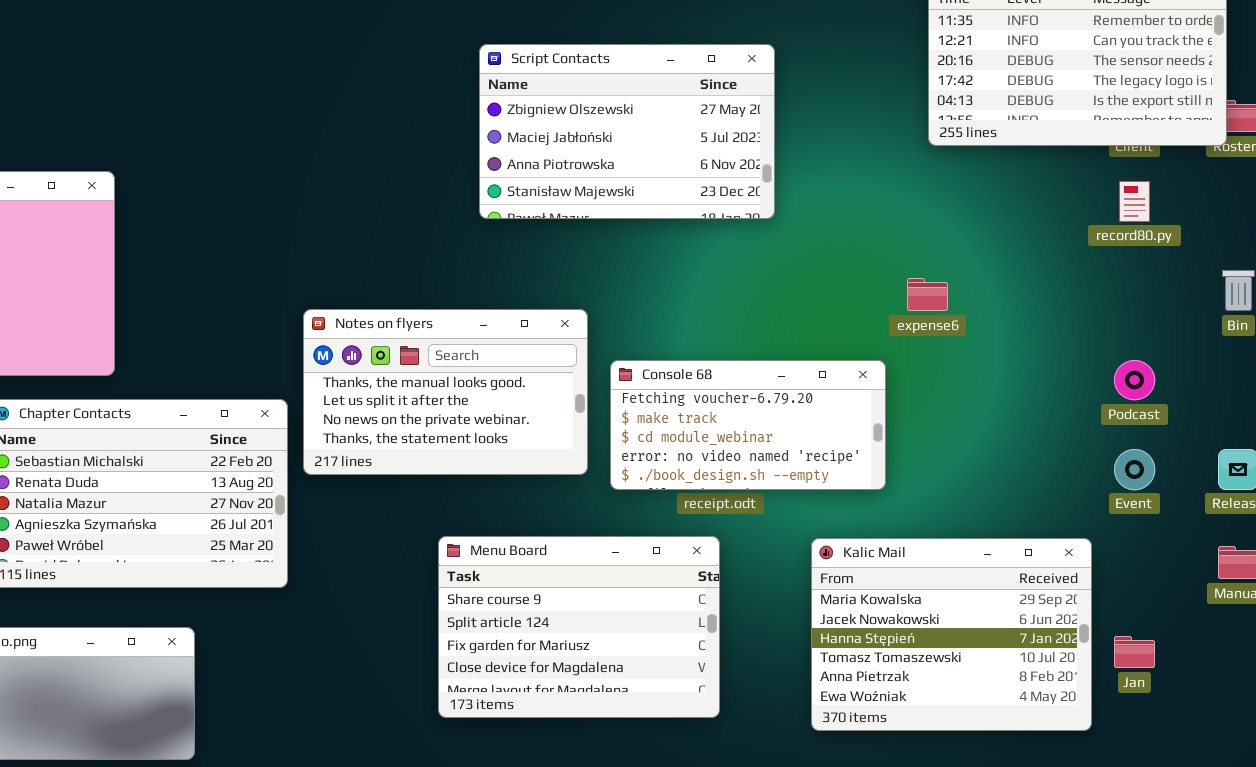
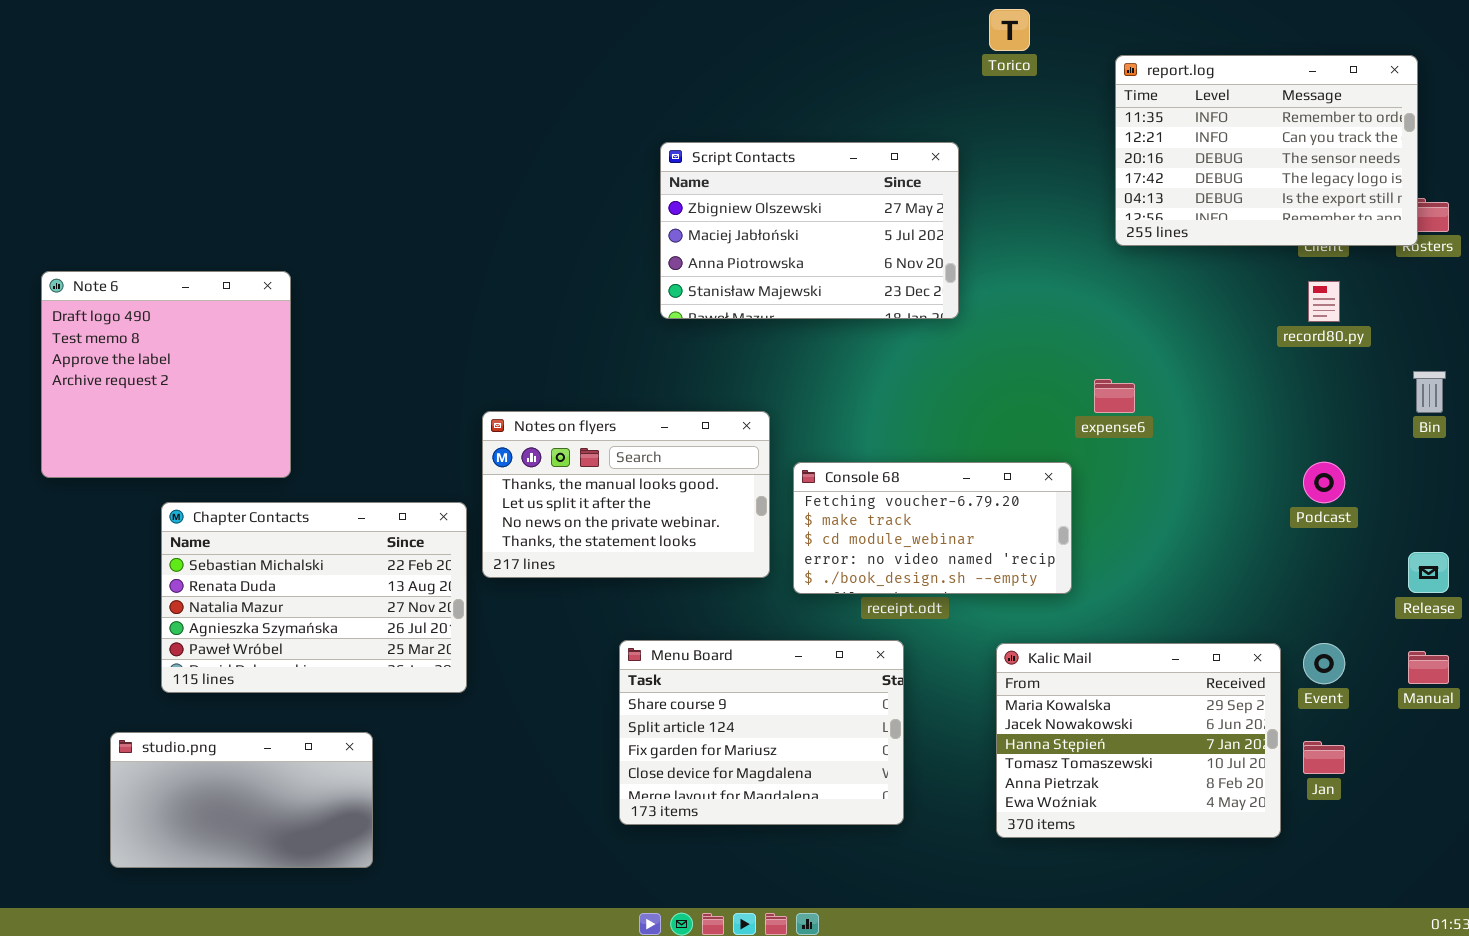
Event: [1114,449,1155,490] -> [1303,643,1345,684], moved

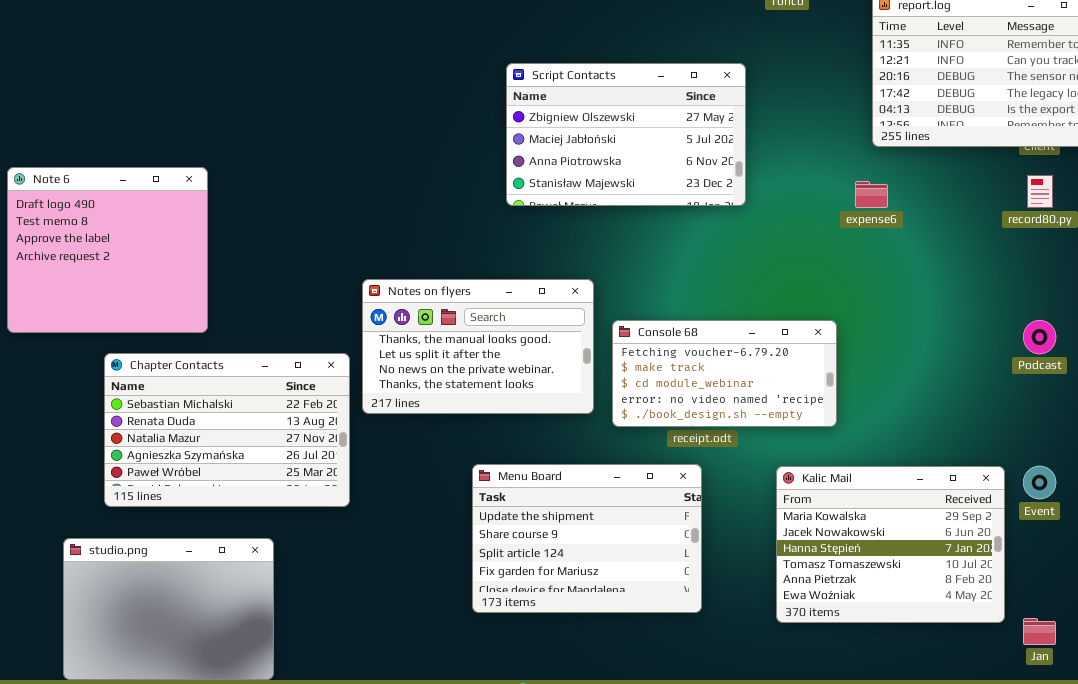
expense6: [1094,379,1135,413] -> [855,181,888,208], moved
Menu Board: [619,640,904,825] -> [472,464,702,613], scrolled up 1 row
studio.png: [110,732,373,868] -> [63,538,274,680], resized
Jan: [1303,741,1345,774] -> [1023,618,1056,645], moved

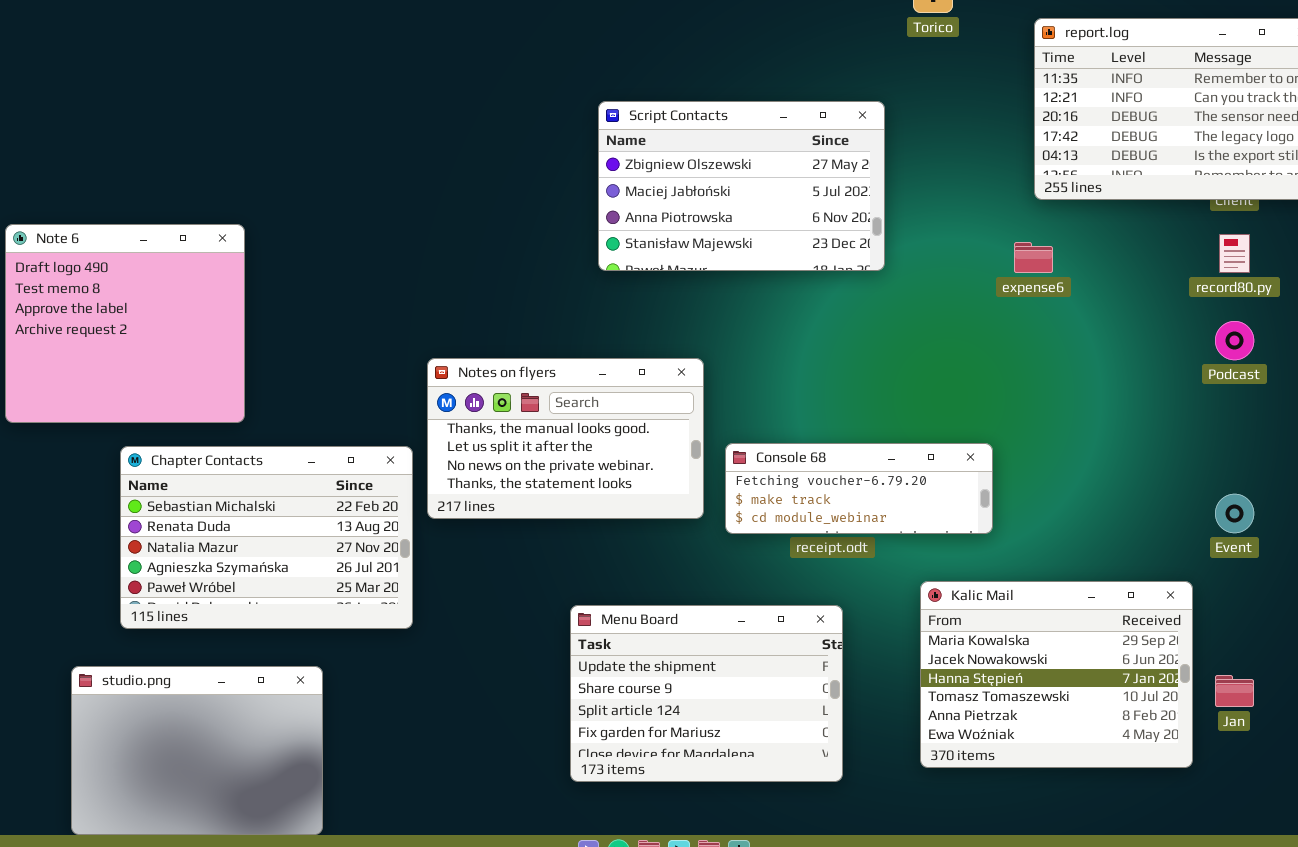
Console 68: [612,320,837,427] -> [725,443,993,534], resized
Podcast: [1023,320,1056,354] -> [1215,321,1254,360], moved
Menu Board: [472,464,702,613] -> [570,605,843,782], moved
Event: [1023,466,1056,499] -> [1215,494,1254,533], moved
Jan: [1023,618,1056,645] -> [1215,675,1254,707], moved

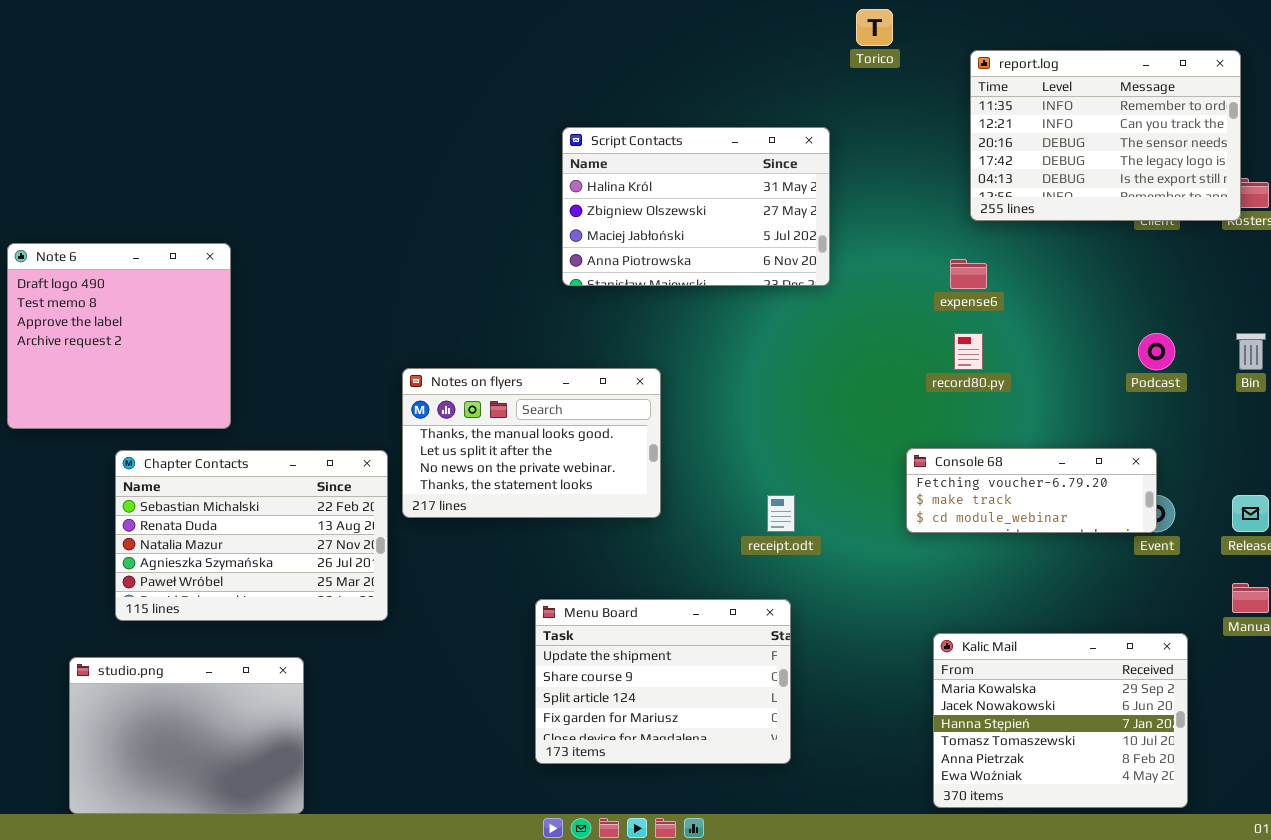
Script Contacts: [598,101,885,271] -> [562,127,830,286], scrolled up 1 row
record80.py: [1219,234,1250,273] -> [954,333,983,370], moved
Console 68: [725,443,993,534] -> [906,448,1157,533], moved
Kalic Mail: [920,581,1193,768] -> [933,633,1188,808], moved

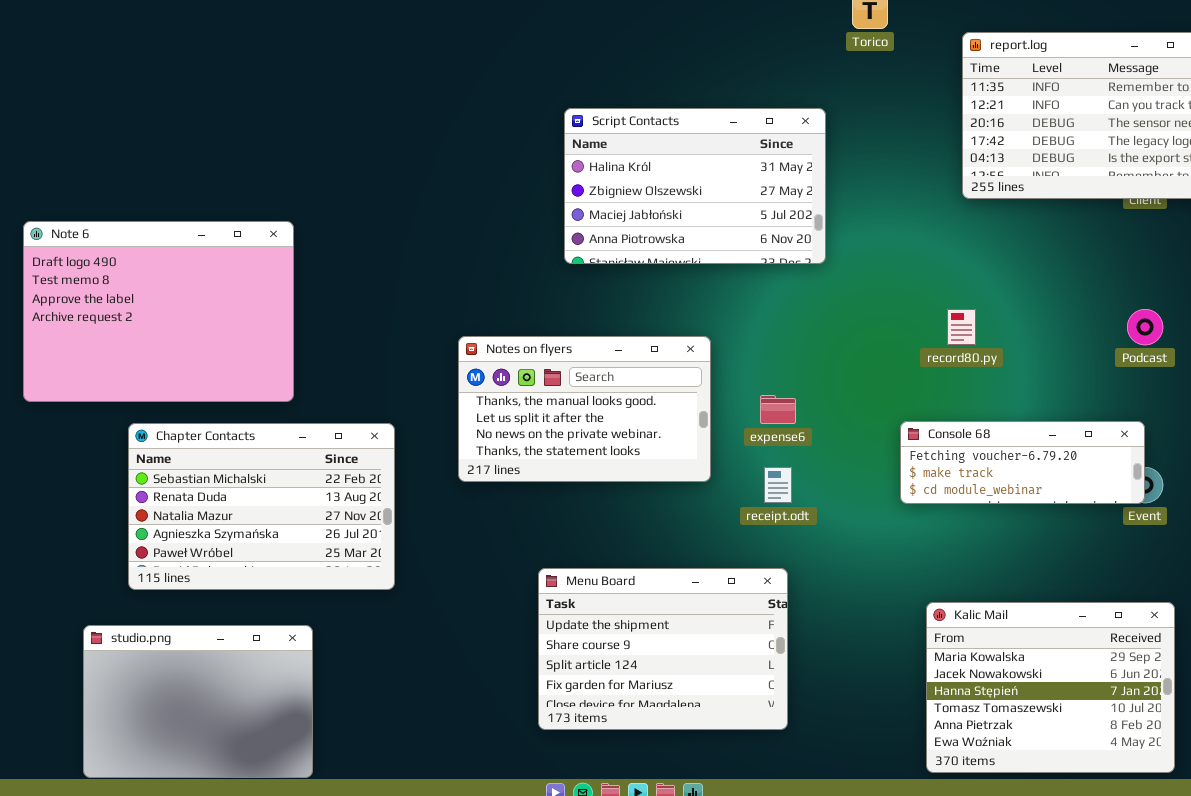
Note 6: [7,243,231,429] -> [23,221,294,402], resized
expense6: [950,259,987,289] -> [760,395,796,424], moved
Notes on flyers: [402,368,661,518] -> [458,336,711,482], moved

